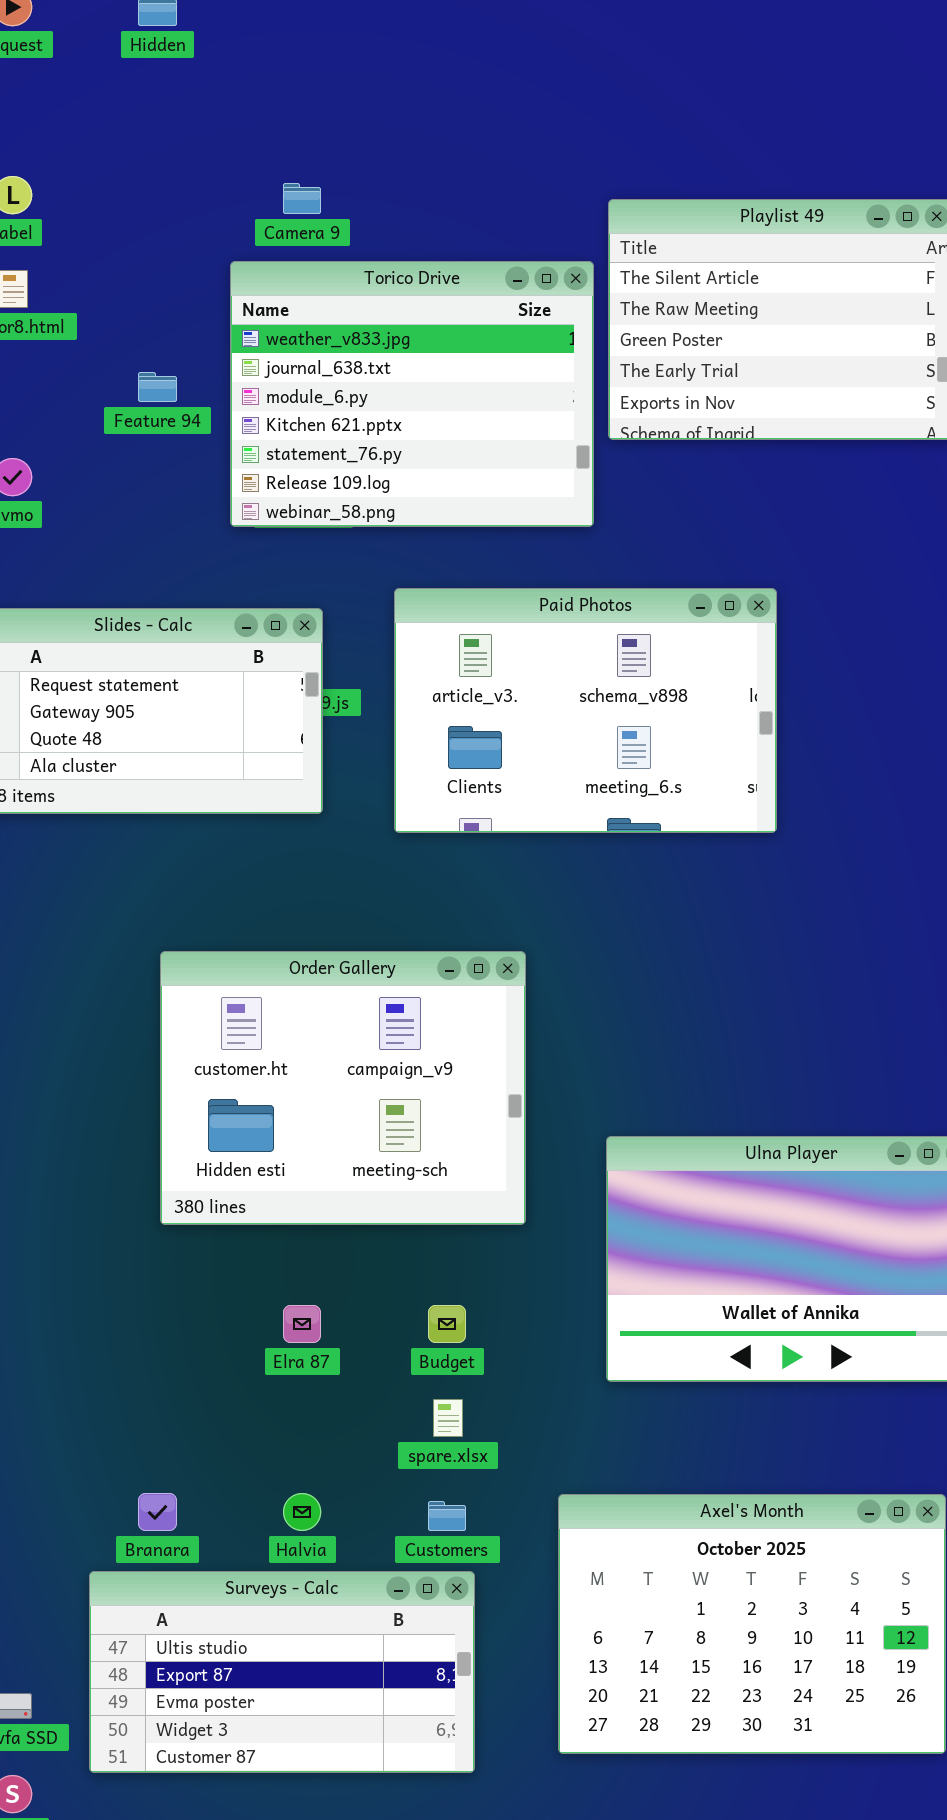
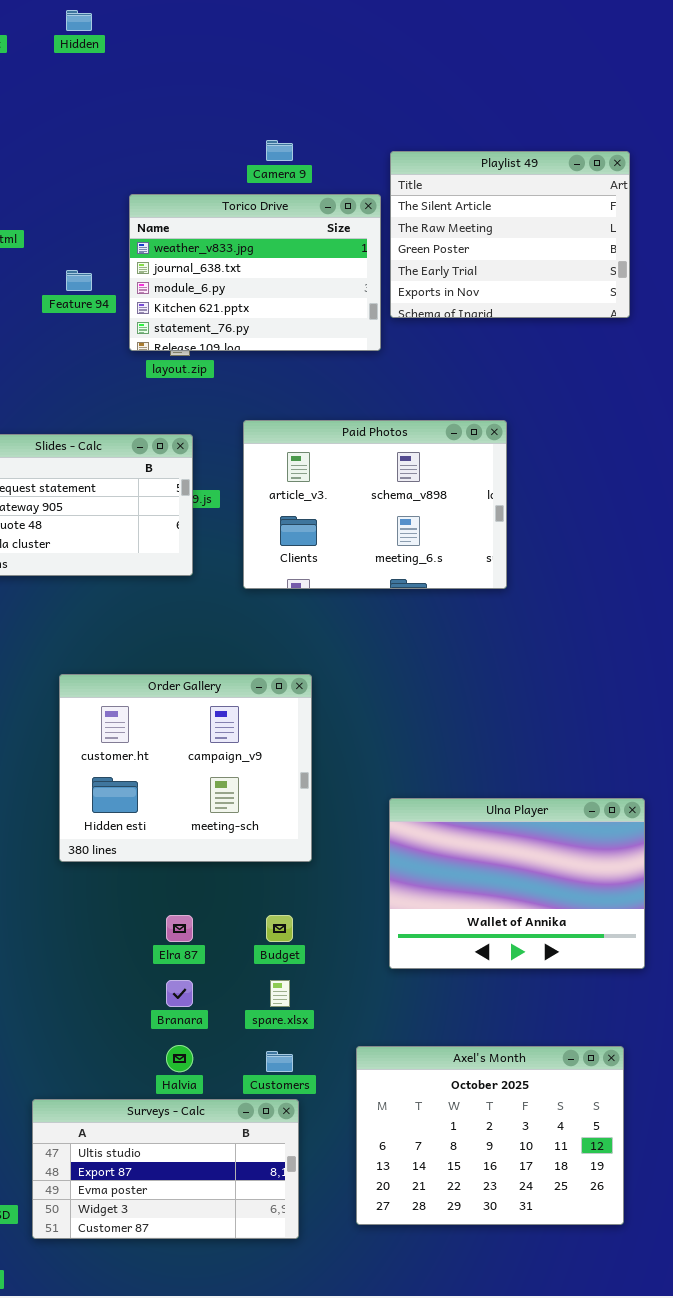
Camera 9: [283,183,321,214] -> [266,140,293,161], moved
Torico Drive: [230,261,594,527] -> [129,194,381,351], resized
Order Gallery: [160,951,526,1225] -> [59,674,312,862], moved
Branara: [138,1493,177,1531] -> [166,980,193,1007], moved

